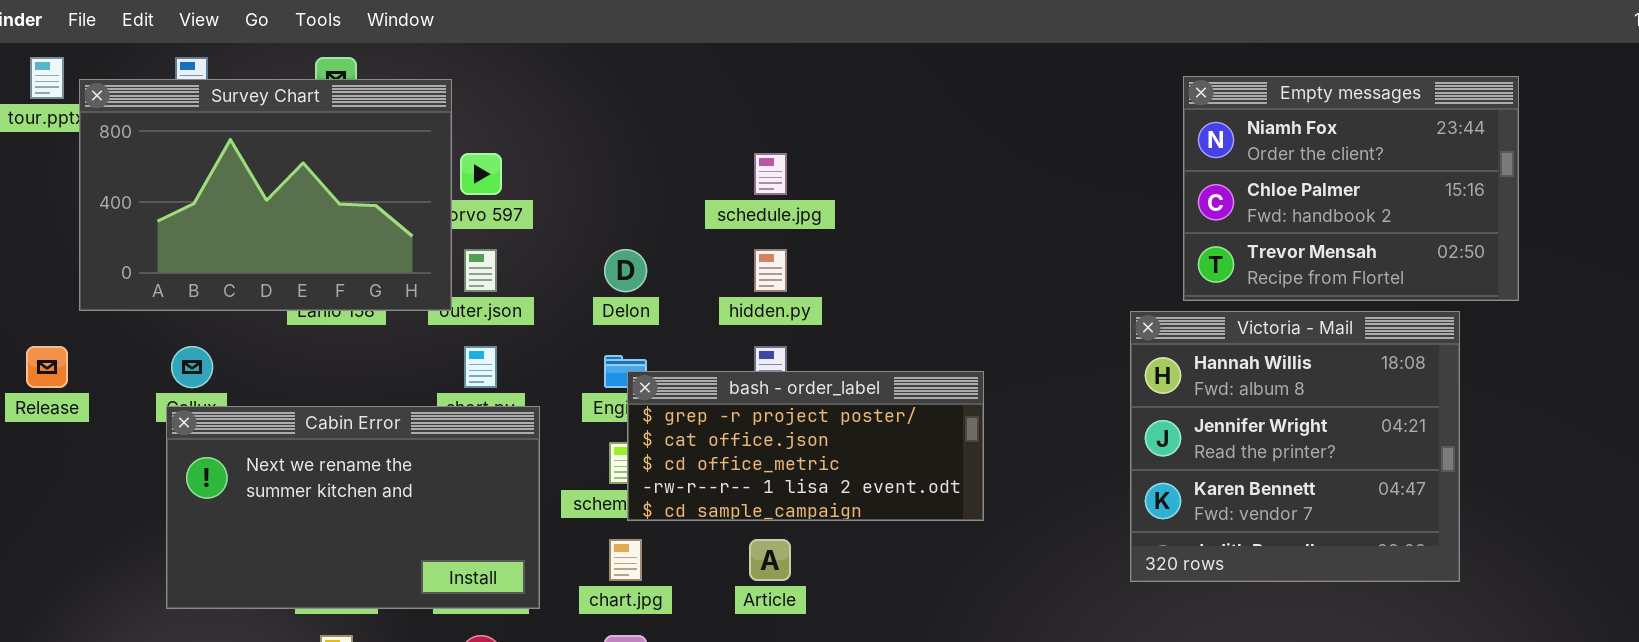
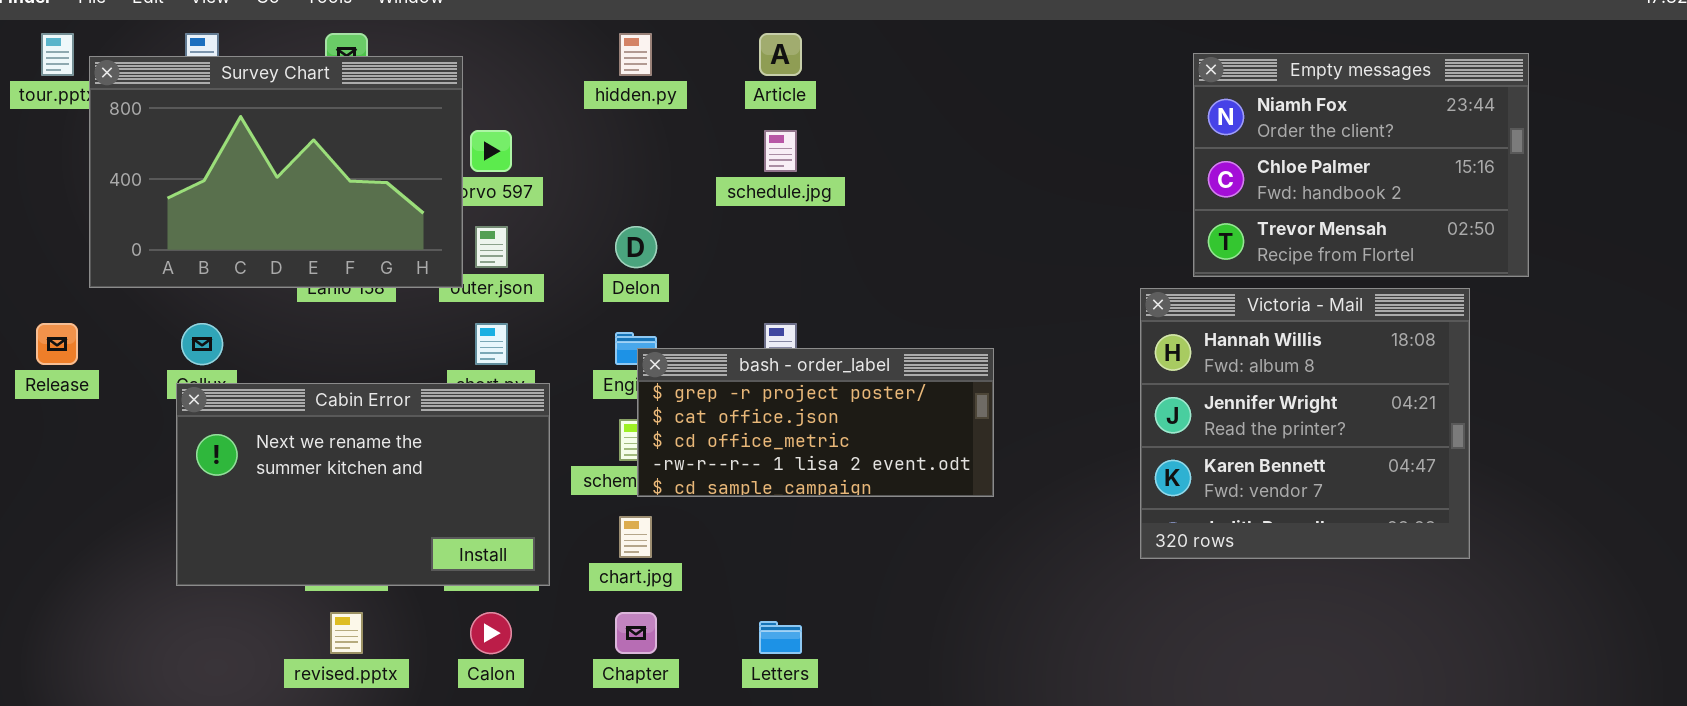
hidden.py: [754,249,787,292] -> [619,33,652,76], moved
Article: [749,539,791,581] -> [759,33,802,76], moved

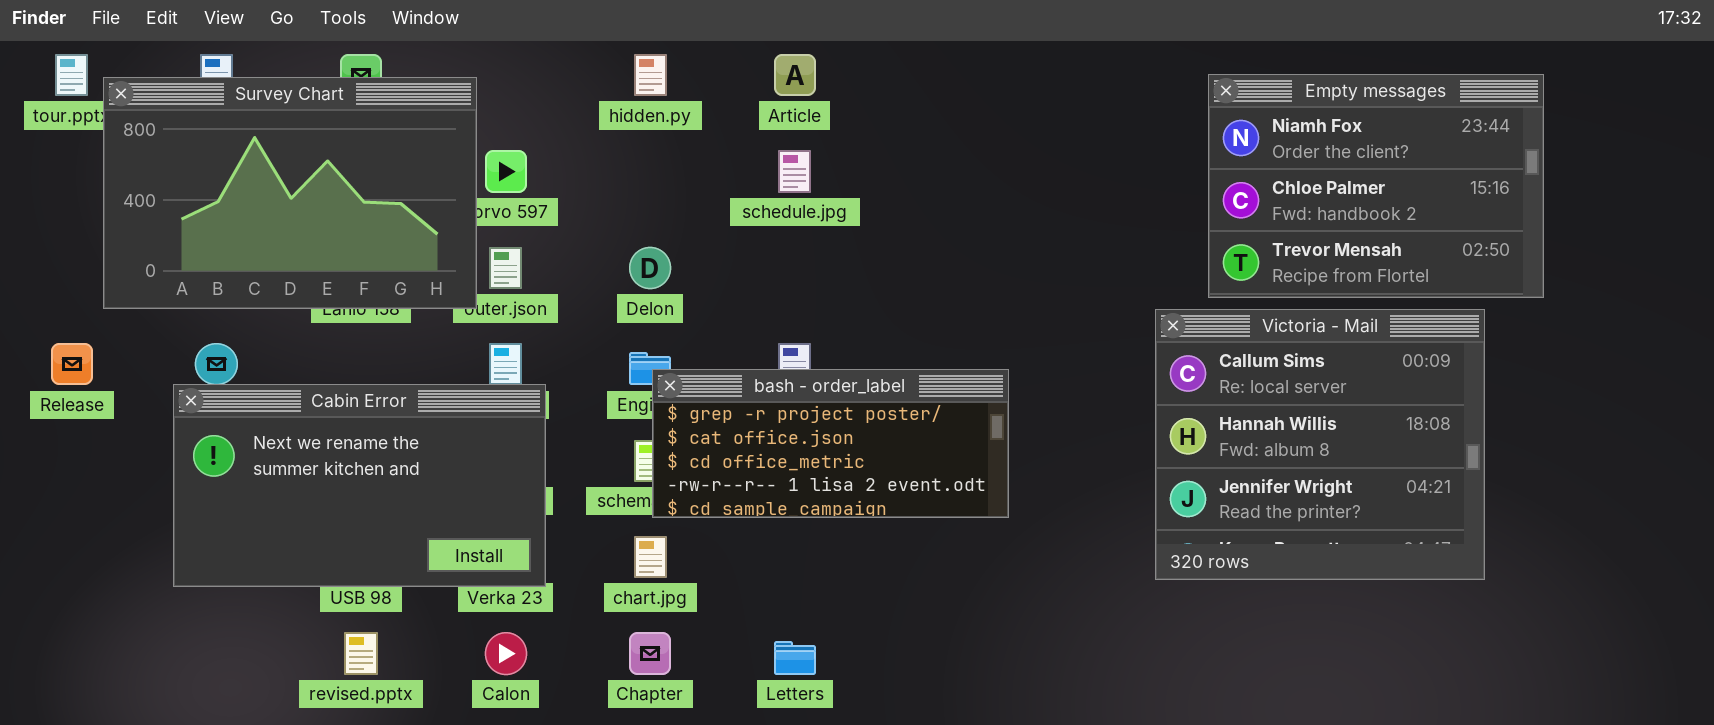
Victoria - Mail: [1140,288,1470,559] -> [1155,309,1485,580], scrolled up 1 row
Cabin Error: [176,383,550,586] -> [173,384,546,587], moved

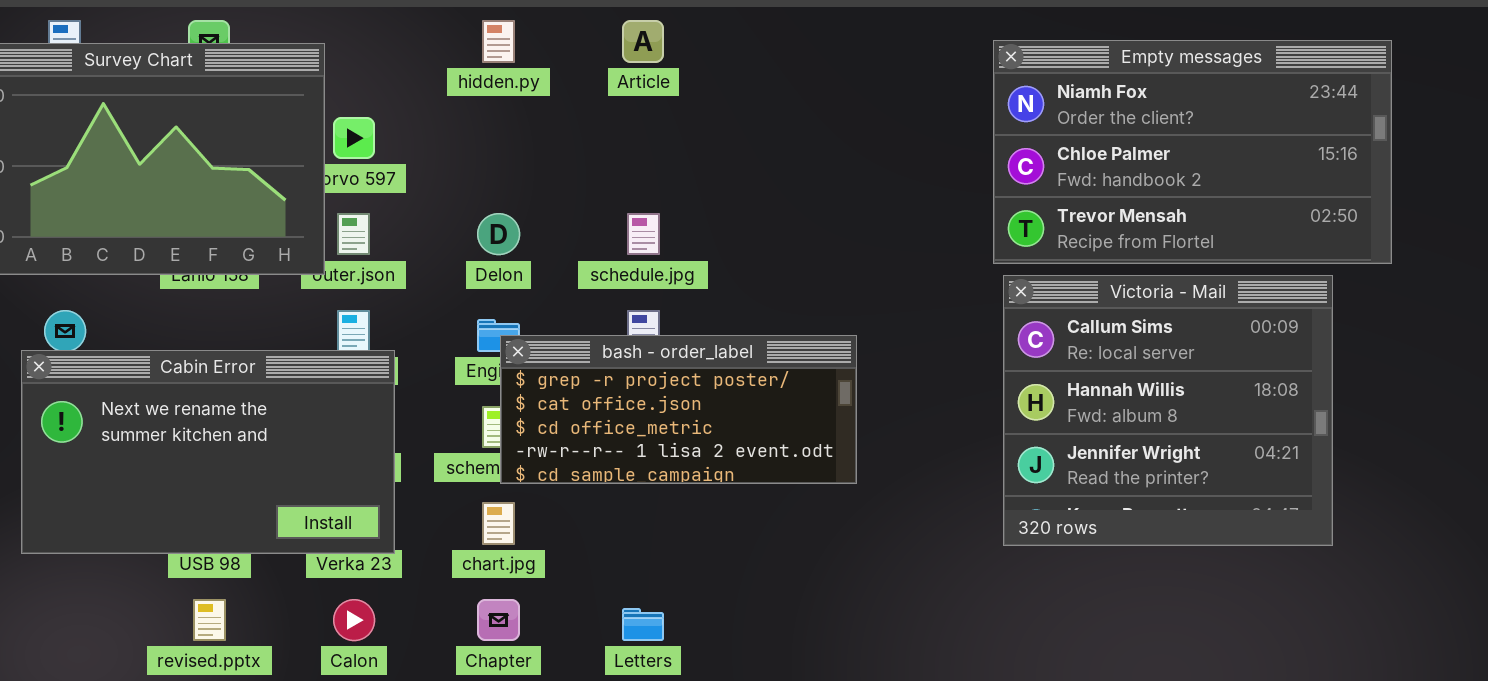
Empty messages: [1208,74,1544,298] -> [993,40,1392,264], resized
schedule.jpg: [778,150,811,193] -> [627,213,660,255], moved

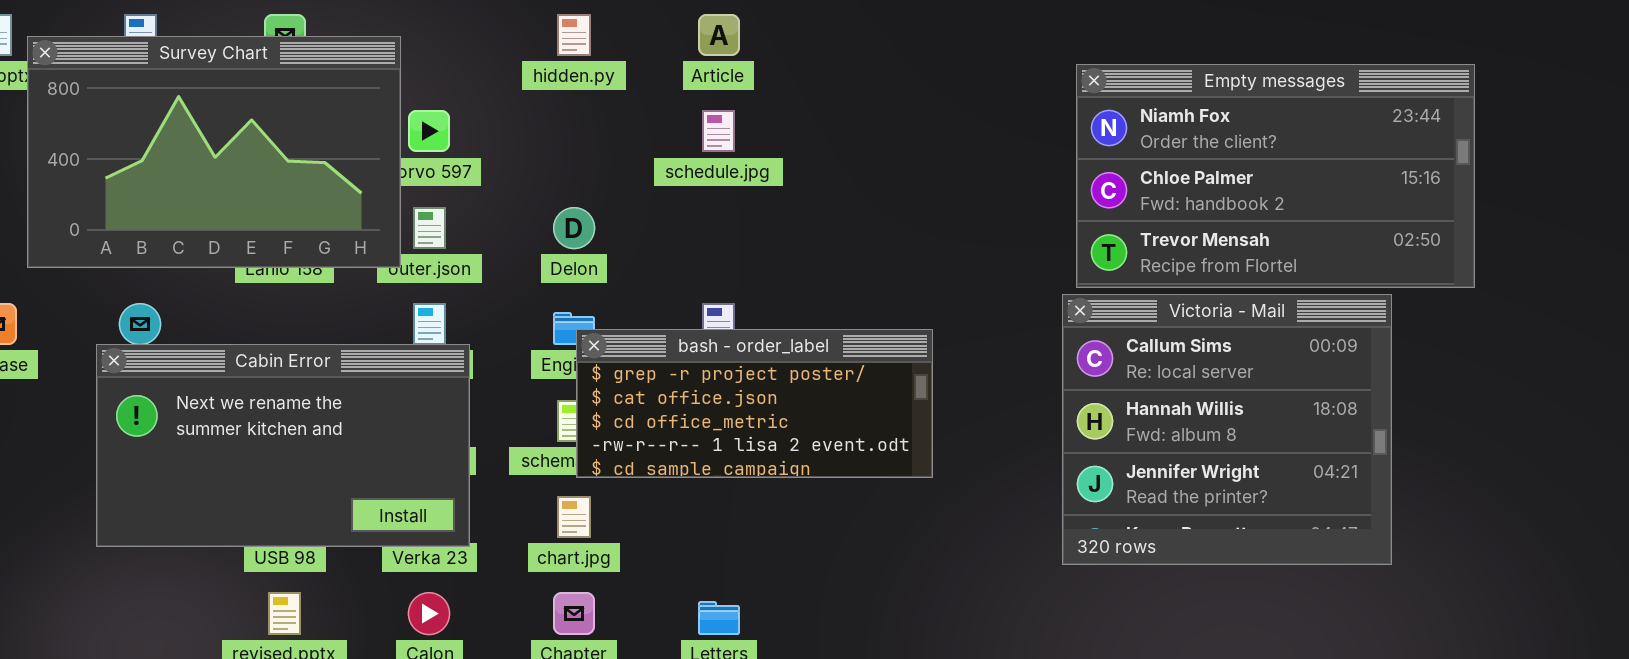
Empty messages: [993,40,1392,264] -> [1076,64,1475,288], moved
schedule.jpg: [627,213,660,255] -> [702,110,735,152], moved
Victoria - Mail: [1003,275,1333,546] -> [1062,294,1392,565], moved

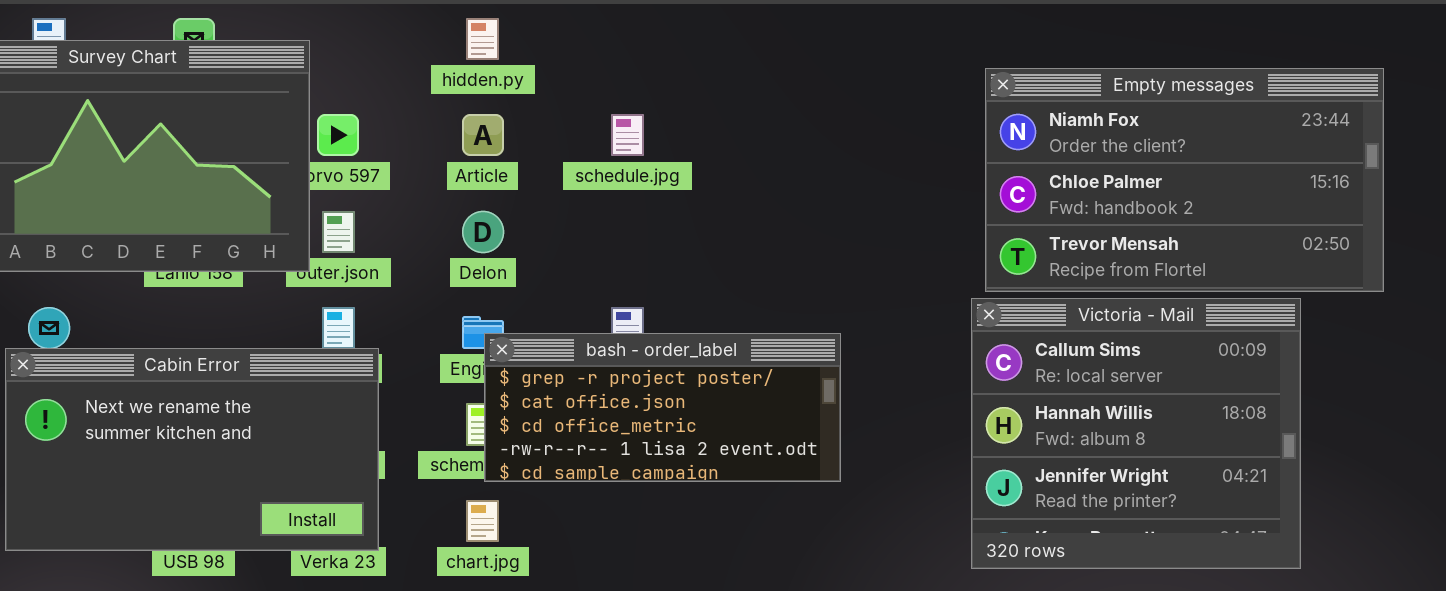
Article: [698,14,740,56] -> [462,114,504,156], moved

